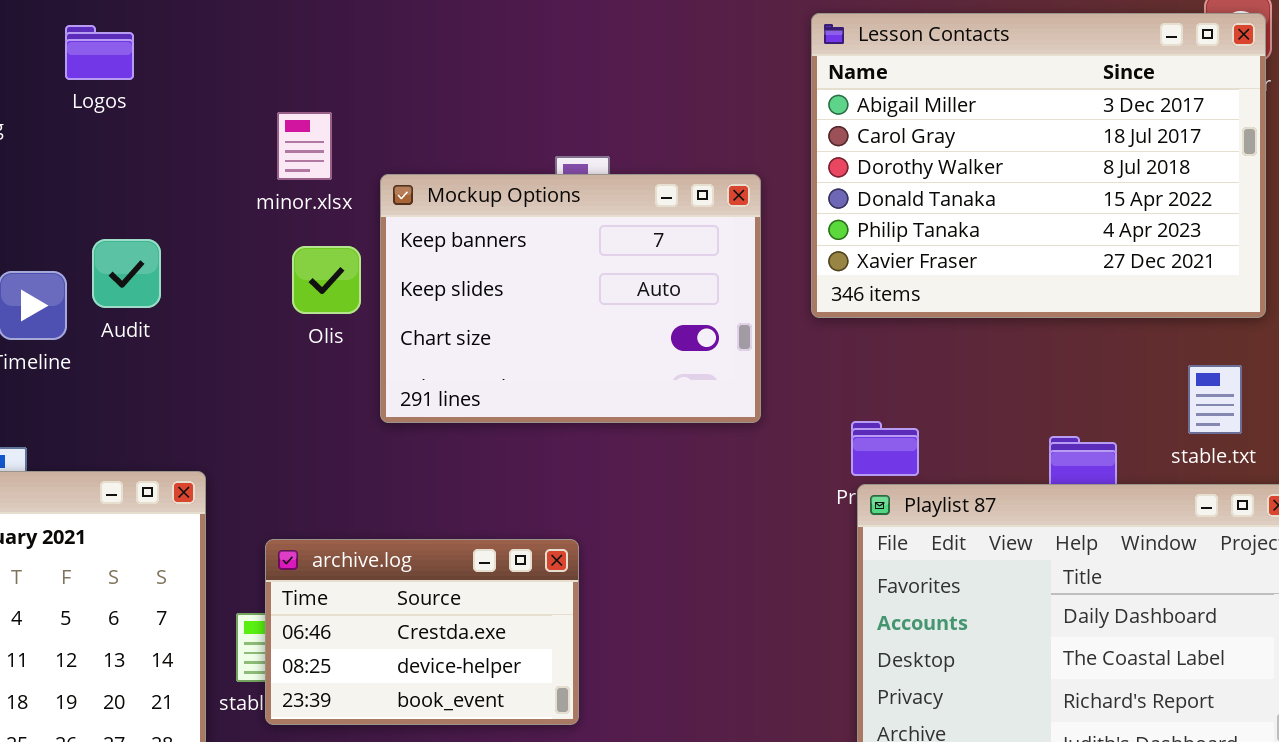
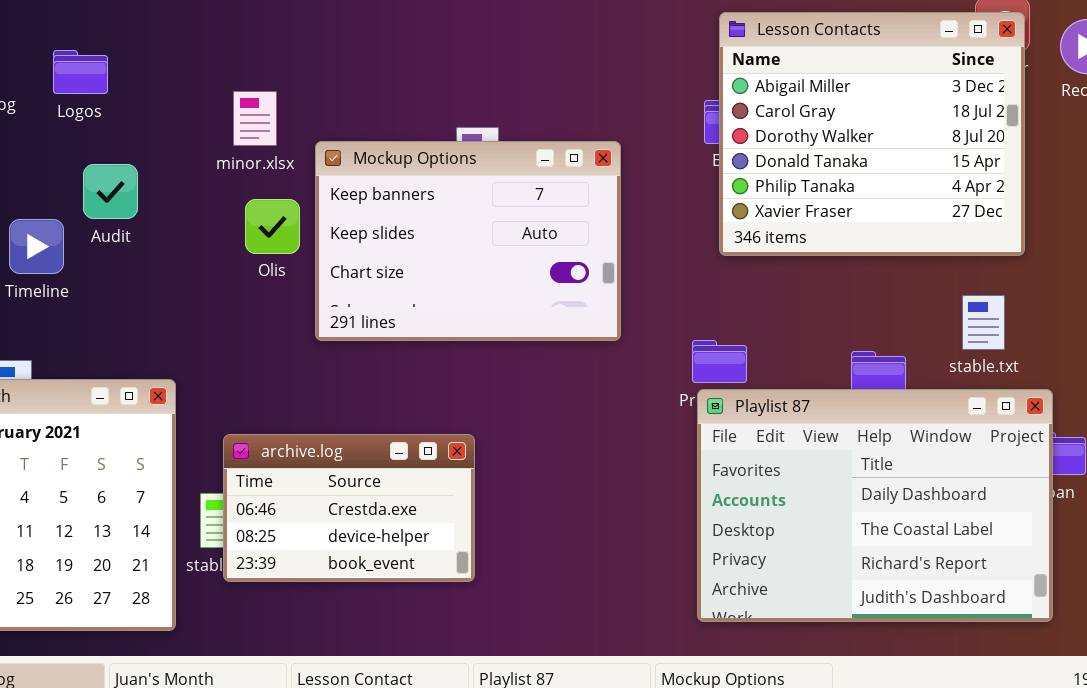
Lesson Contacts: [811,13,1266,318] -> [719,12,1025,256], resized
Logos: [65,25,134,80] -> [53,50,108,94], moved
Audit: [92,239,161,308] -> [83,164,138,219], moved

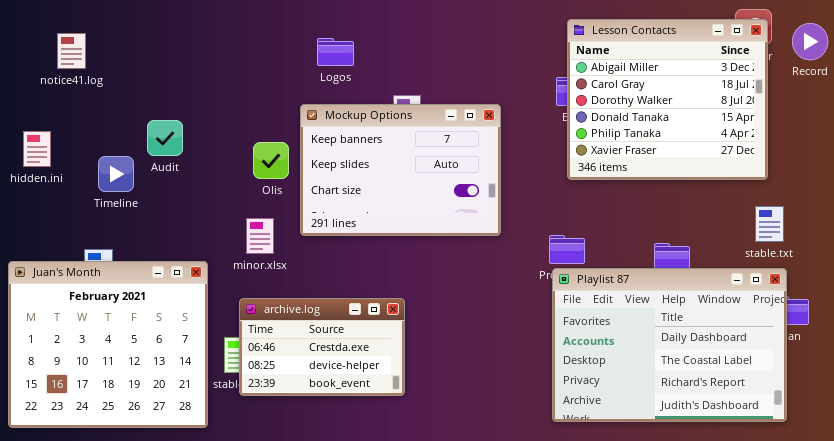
Logos: [53,50,108,94] -> [317,38,354,66], moved
minor.xlsx: [233,91,277,146] -> [246,218,274,254], moved
stable.txt: [962,295,1005,350] -> [755,206,784,242], moved

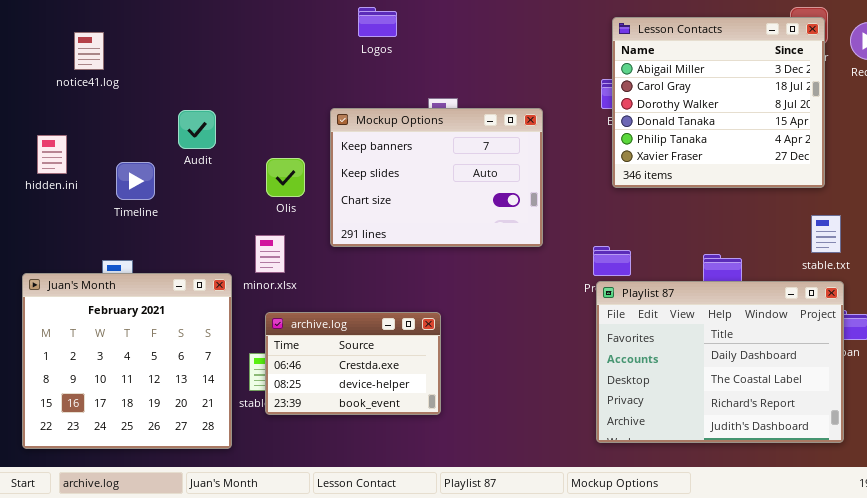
Logos: [317,38,354,66] -> [358,7,397,37], moved
Audit: [147,120,183,156] -> [178,110,216,149], moved
Olis: [253,142,289,179] -> [266,158,305,197], moved
minor.xlsx: [246,218,274,254] -> [255,235,285,273], moved

